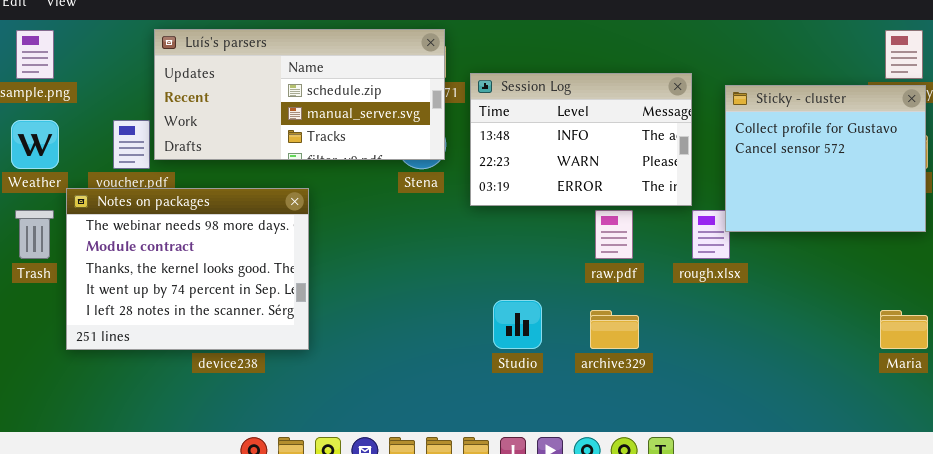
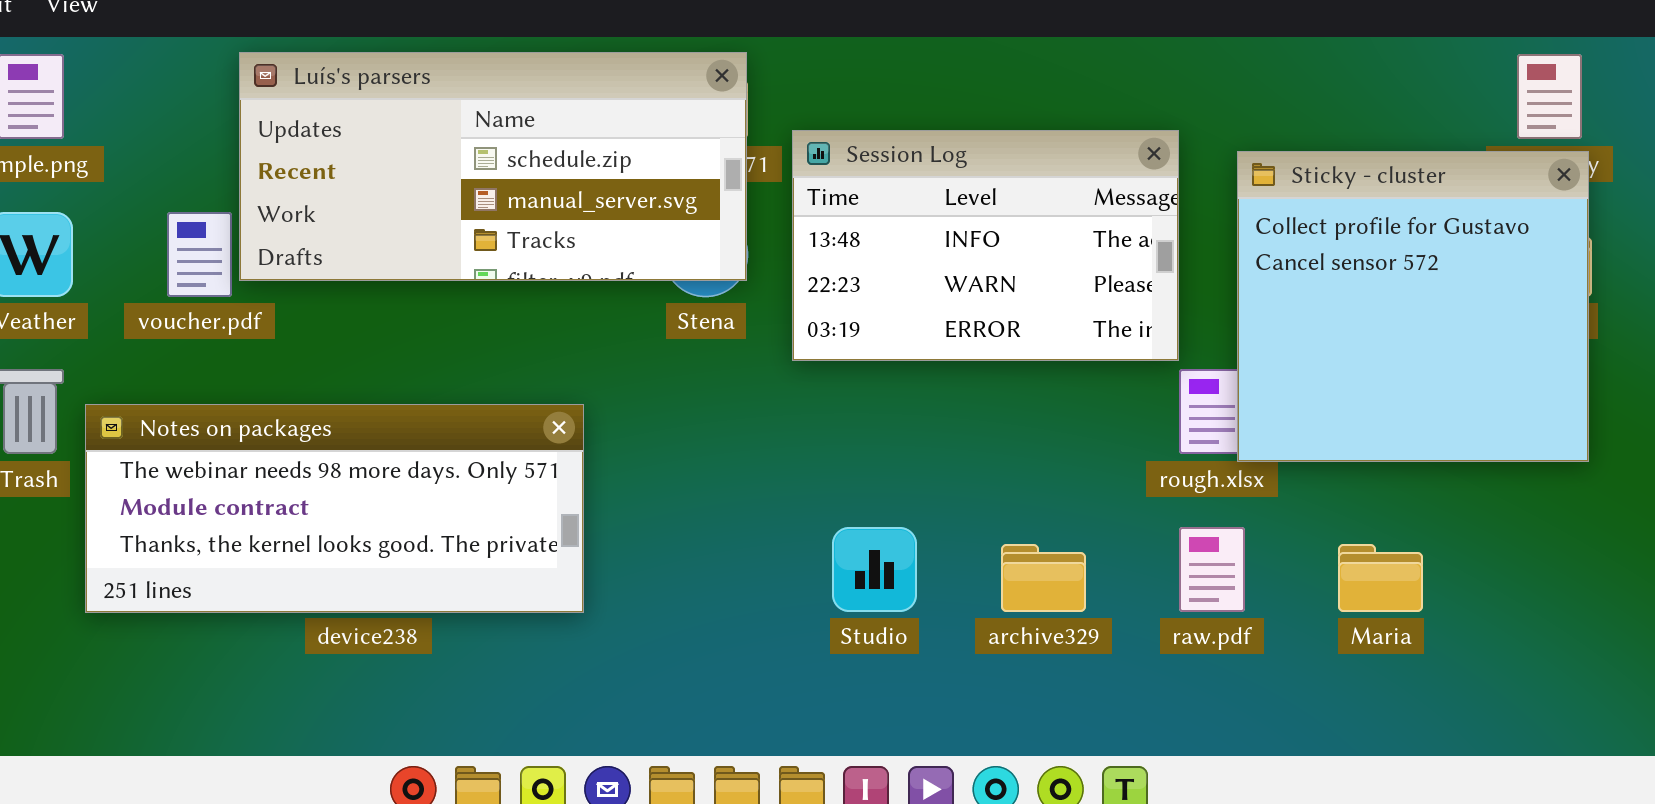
Sticky - cluster: [725,85,926,232] -> [1237,151,1589,462], resized
Notes on packages: [66,188,309,350] -> [85,404,584,613], resized
raw.pdf: [595,210,633,259] -> [1179,527,1245,612], moved
Maria: [880,310,928,349] -> [1338,544,1423,612], moved

